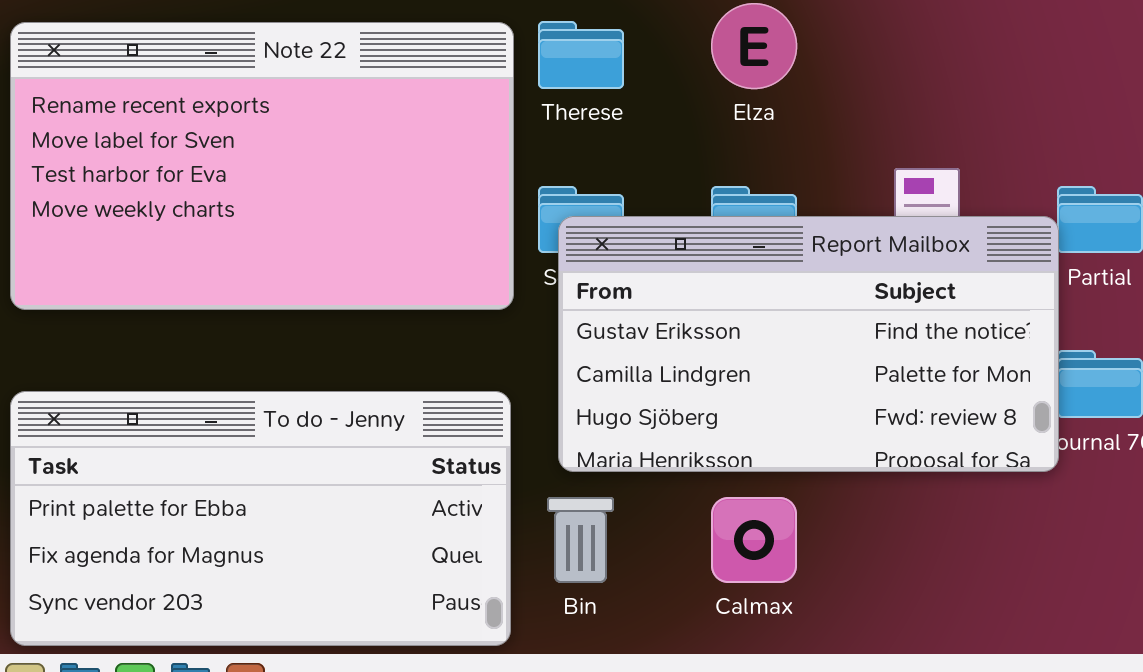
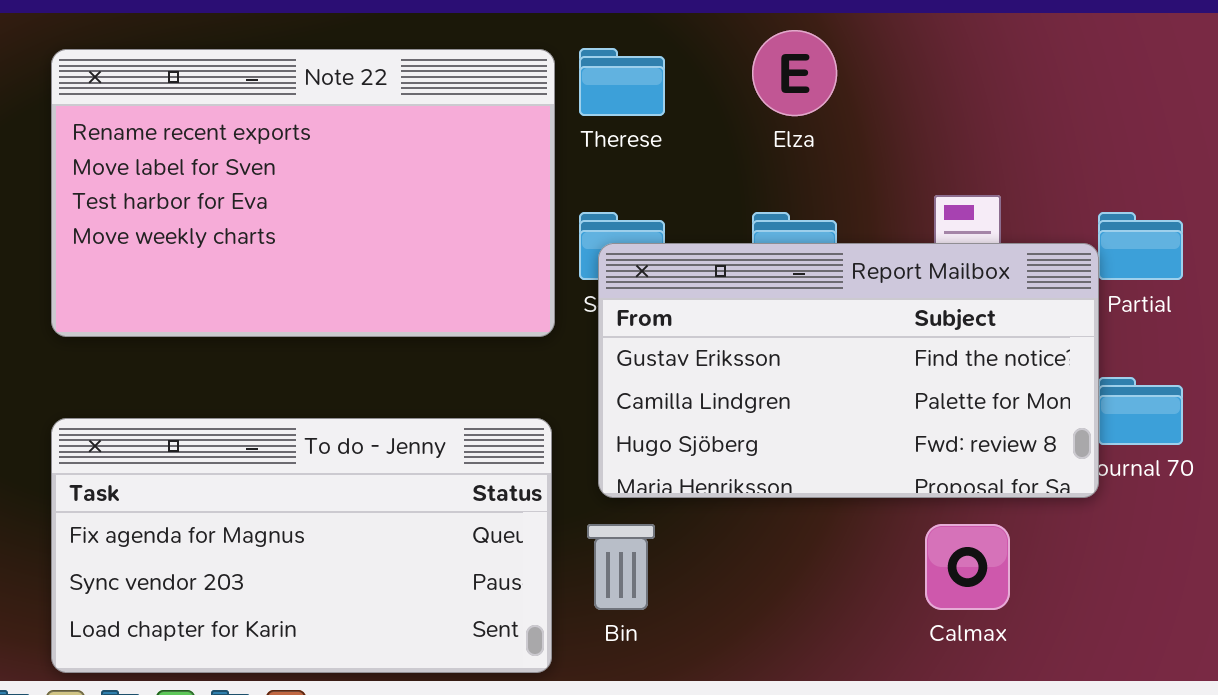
To do - Jenny: [10,391,511,646] -> [51,418,552,673], scrolled down 1 row
Calmax: [711,497,797,583] -> [925,524,1010,610], moved

